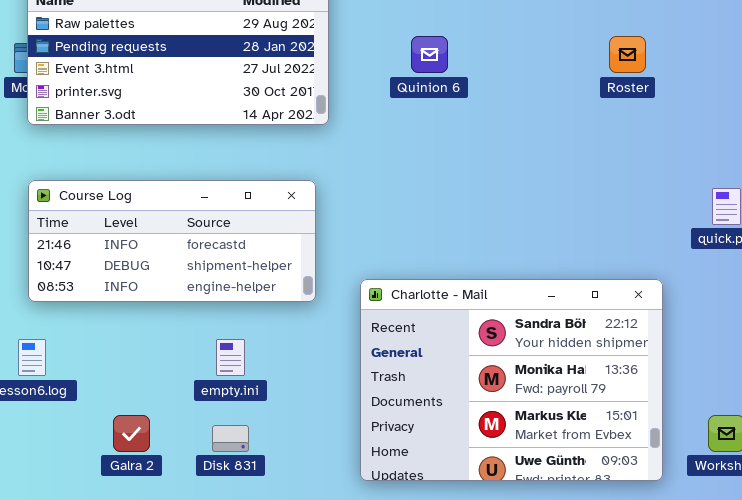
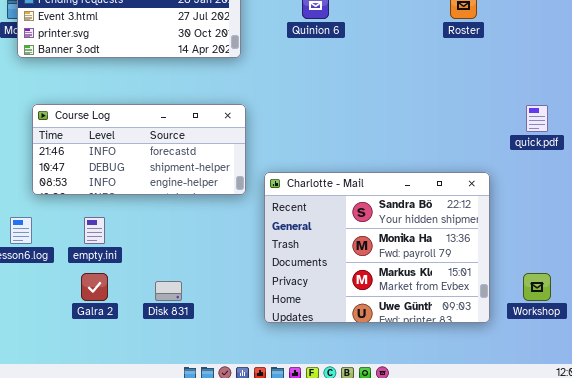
Course Log: [28,180,316,302] -> [32,104,246,195], moved
empty.ini: [216,339,245,376] -> [84,217,105,244], moved

